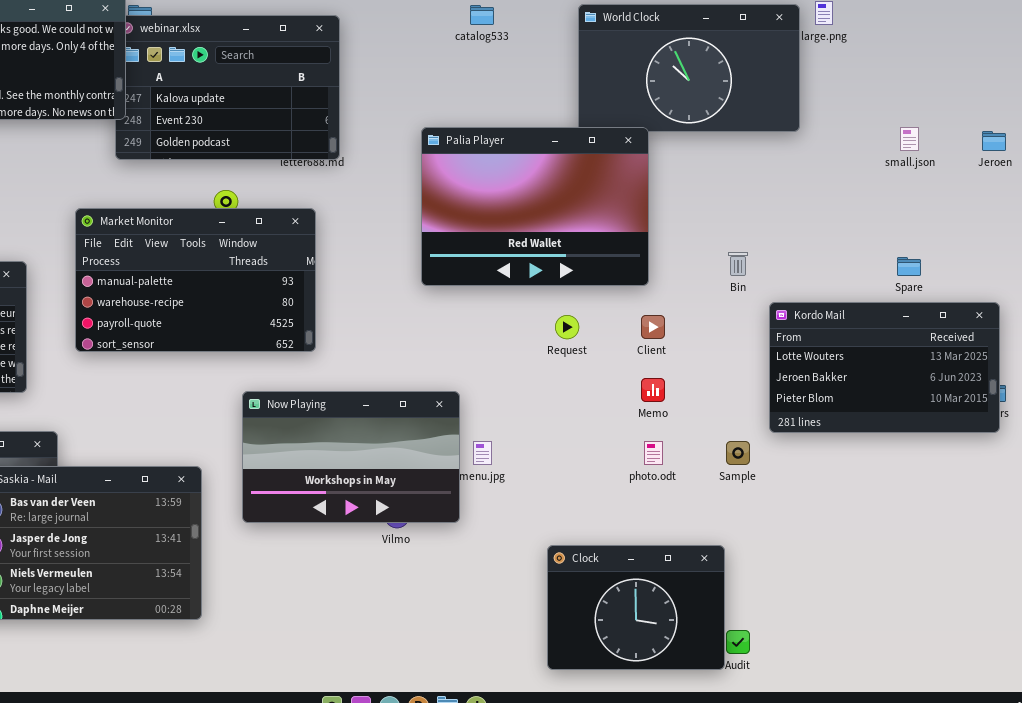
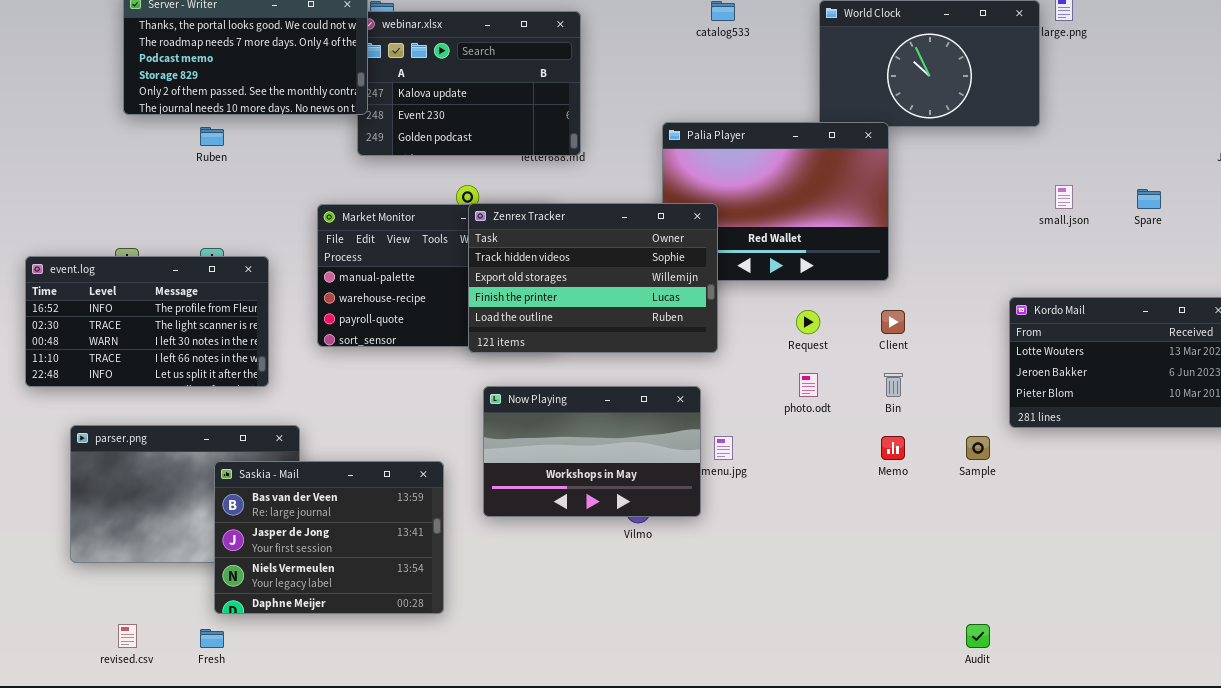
small.json: [900,127,919,151] -> [1055,185,1073,209], moved
Zenrex Tracker: none -> [468,203,718,353], opened
Bin: [728,252,748,276] -> [884,373,903,397], moved
Spare: [897,257,921,276] -> [1137,189,1161,209], moved
Memo: [641,378,665,402] -> [881,436,905,460], moved
photo.odt: [644,441,663,465] -> [799,373,818,397], moved
Clock: [547,545,725,670] -> none, closed

